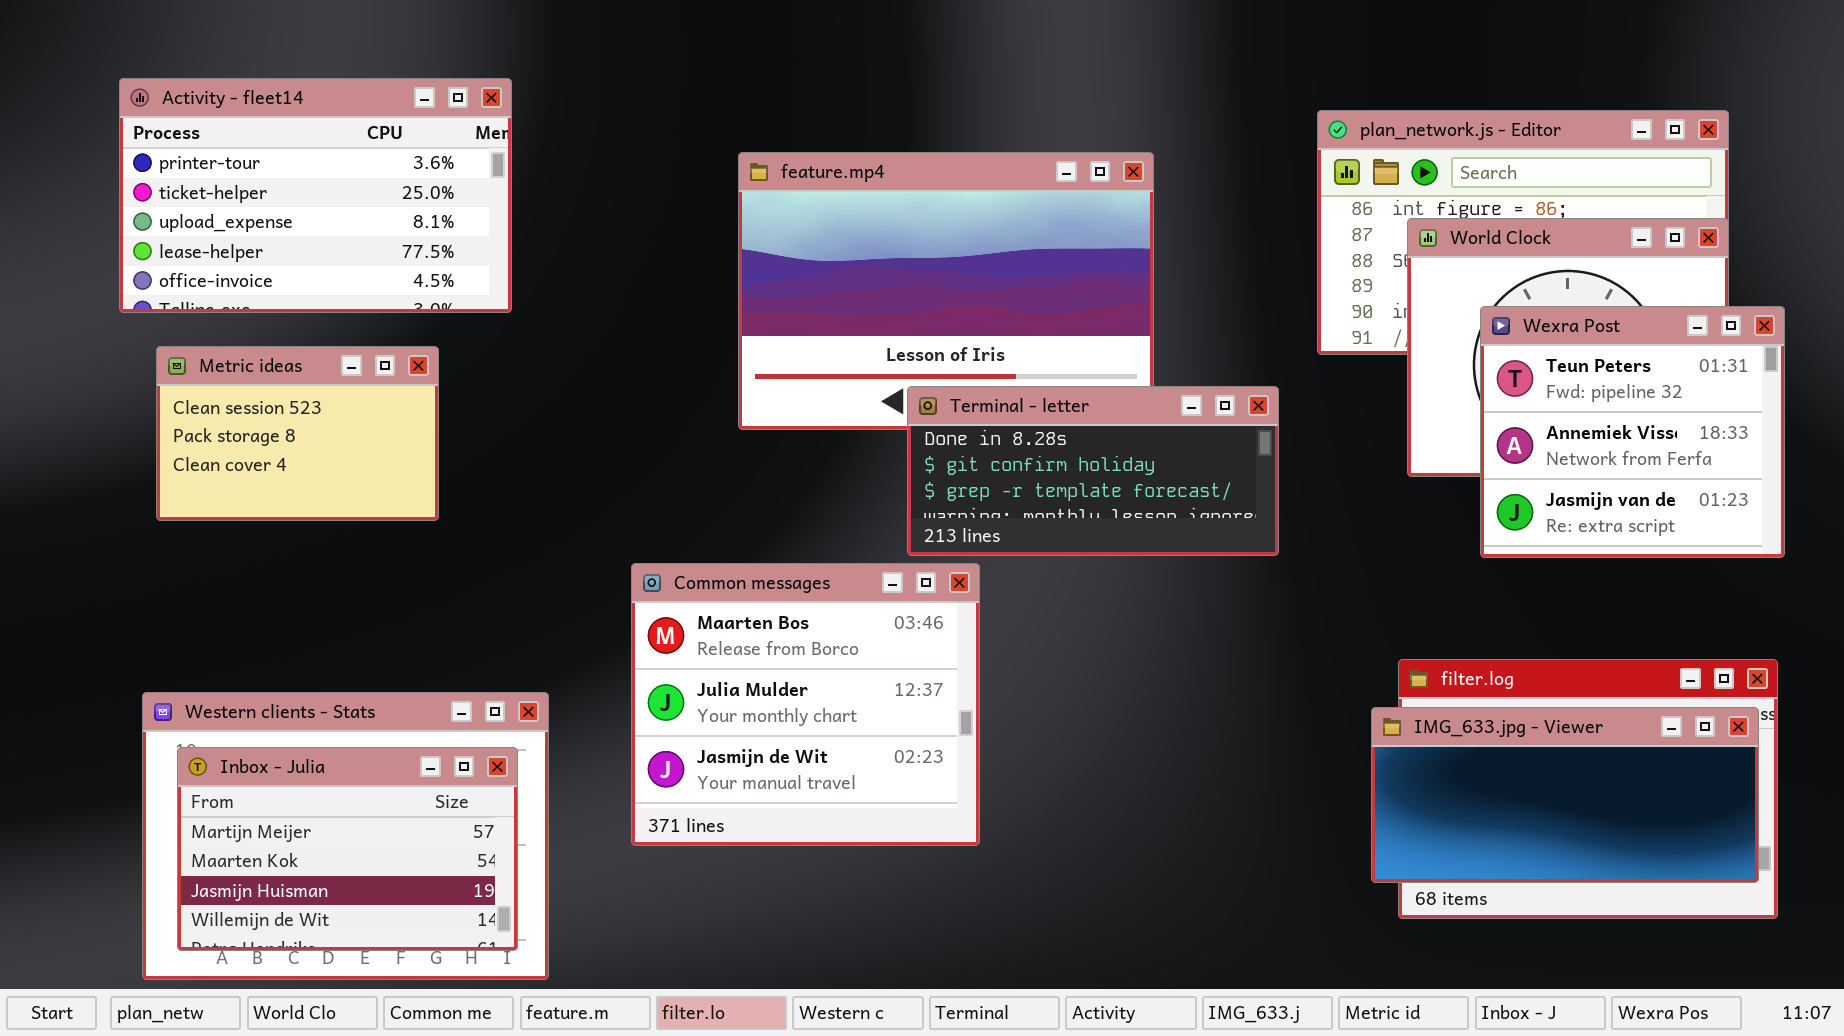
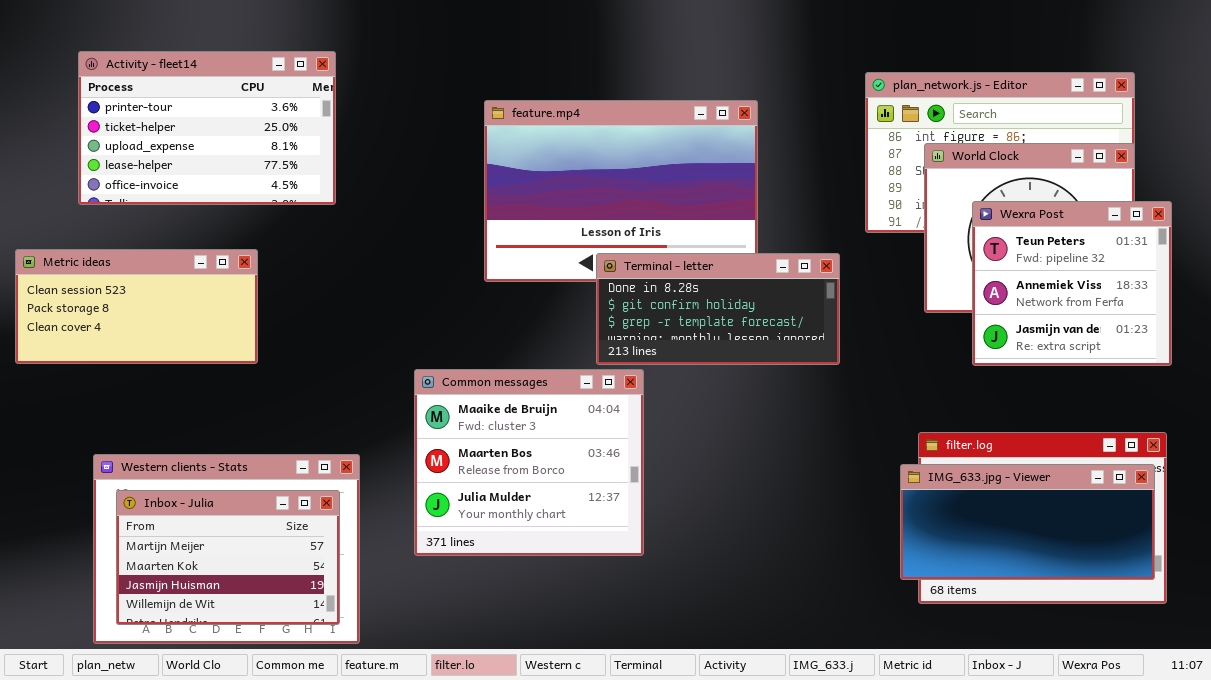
Metric ideas: [156,346,439,521] -> [15,249,258,364], moved, resized
Common messages: [631,563,980,846] -> [414,369,644,556], scrolled up 1 row

